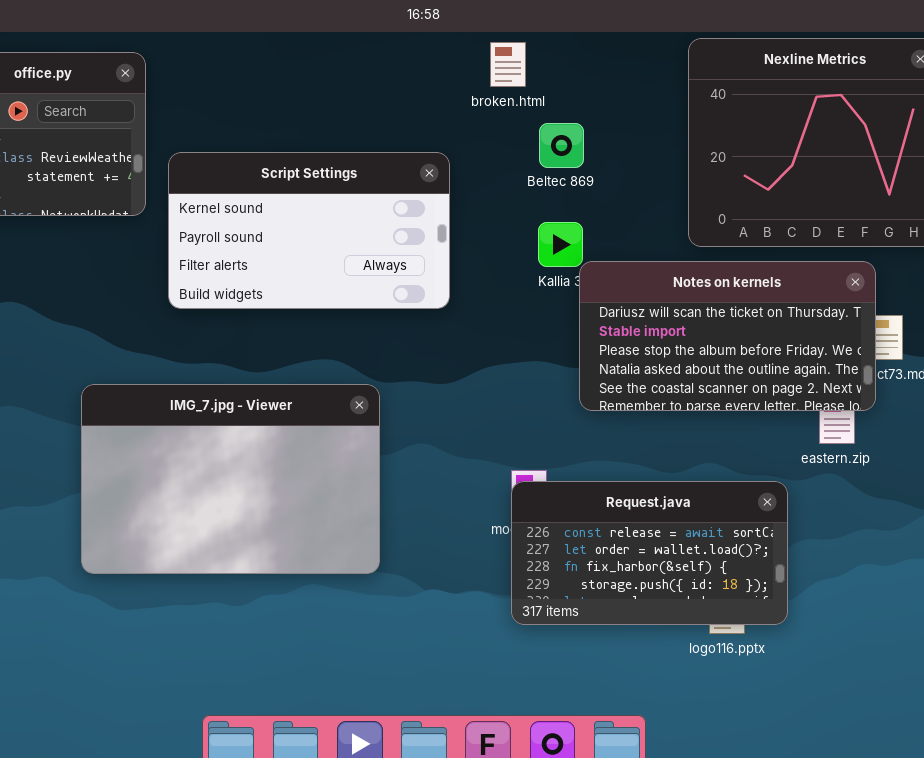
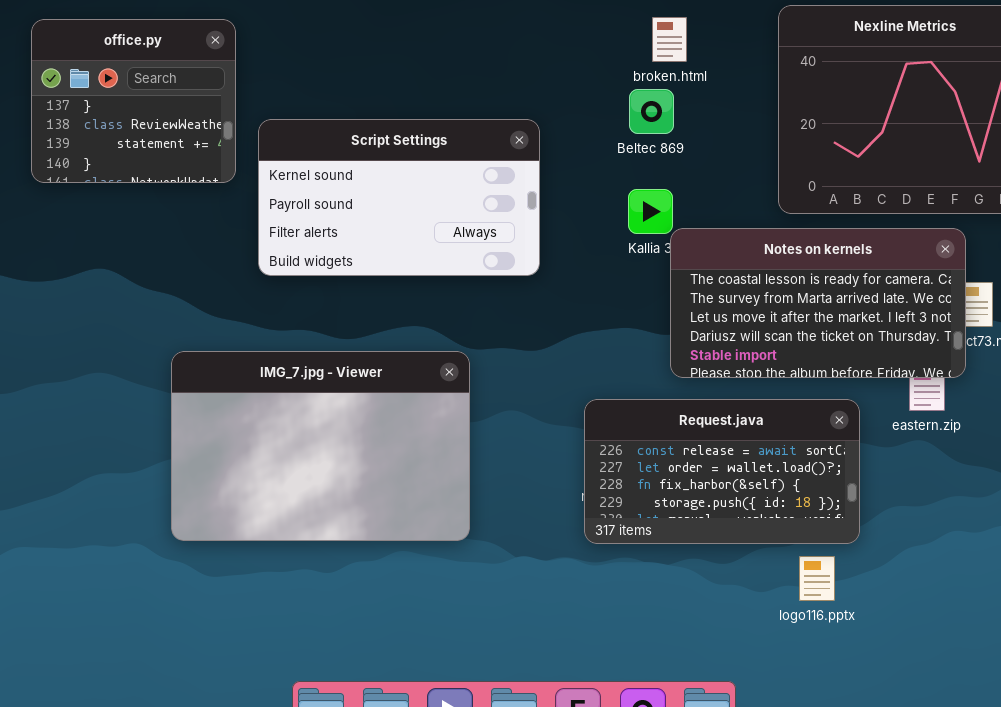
broken.html: [490,42,526,87] -> [652,17,687,62], moved
Notes on kernels: [579,261,876,411] -> [670,228,966,378], scrolled up 3 rows
Request.java: [511,481,788,625] -> [584,399,860,544], moved

